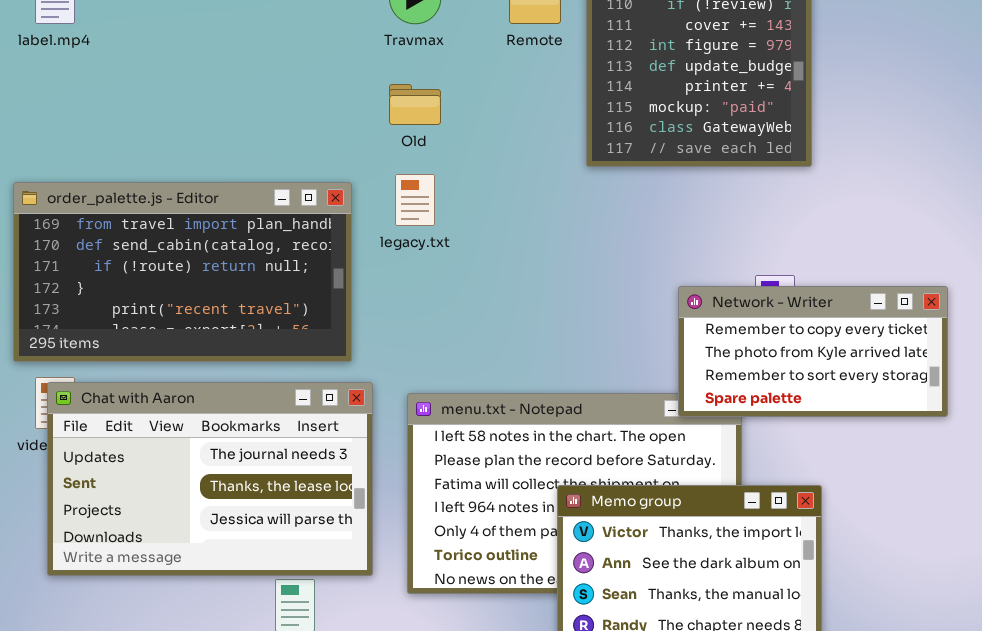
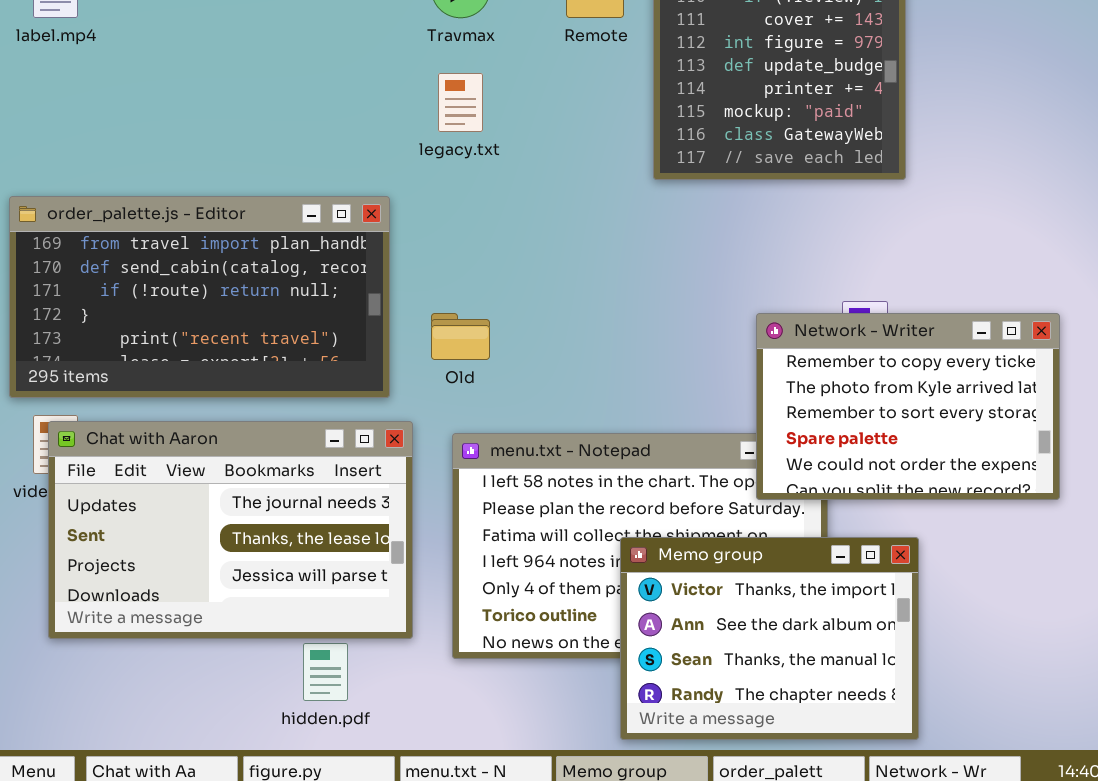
Old: [389,84,441,125] -> [431,313,490,360], moved
legacy.txt: [395,174,435,226] -> [438,73,483,132], moved
Network - Writer: [678,286,948,417] -> [756,313,1060,500], resized

